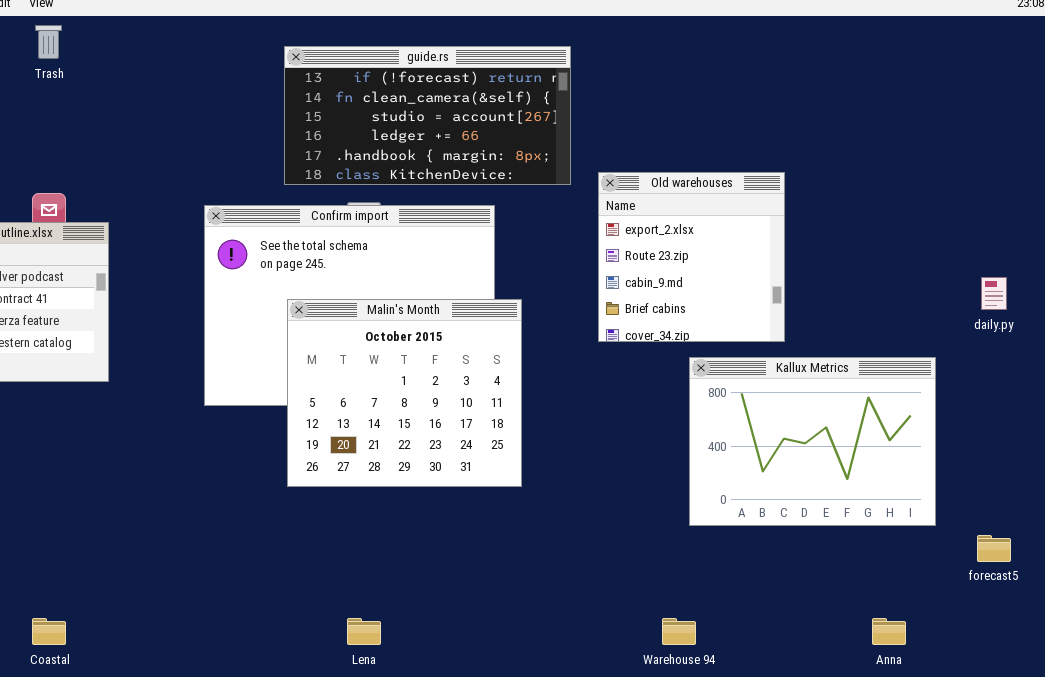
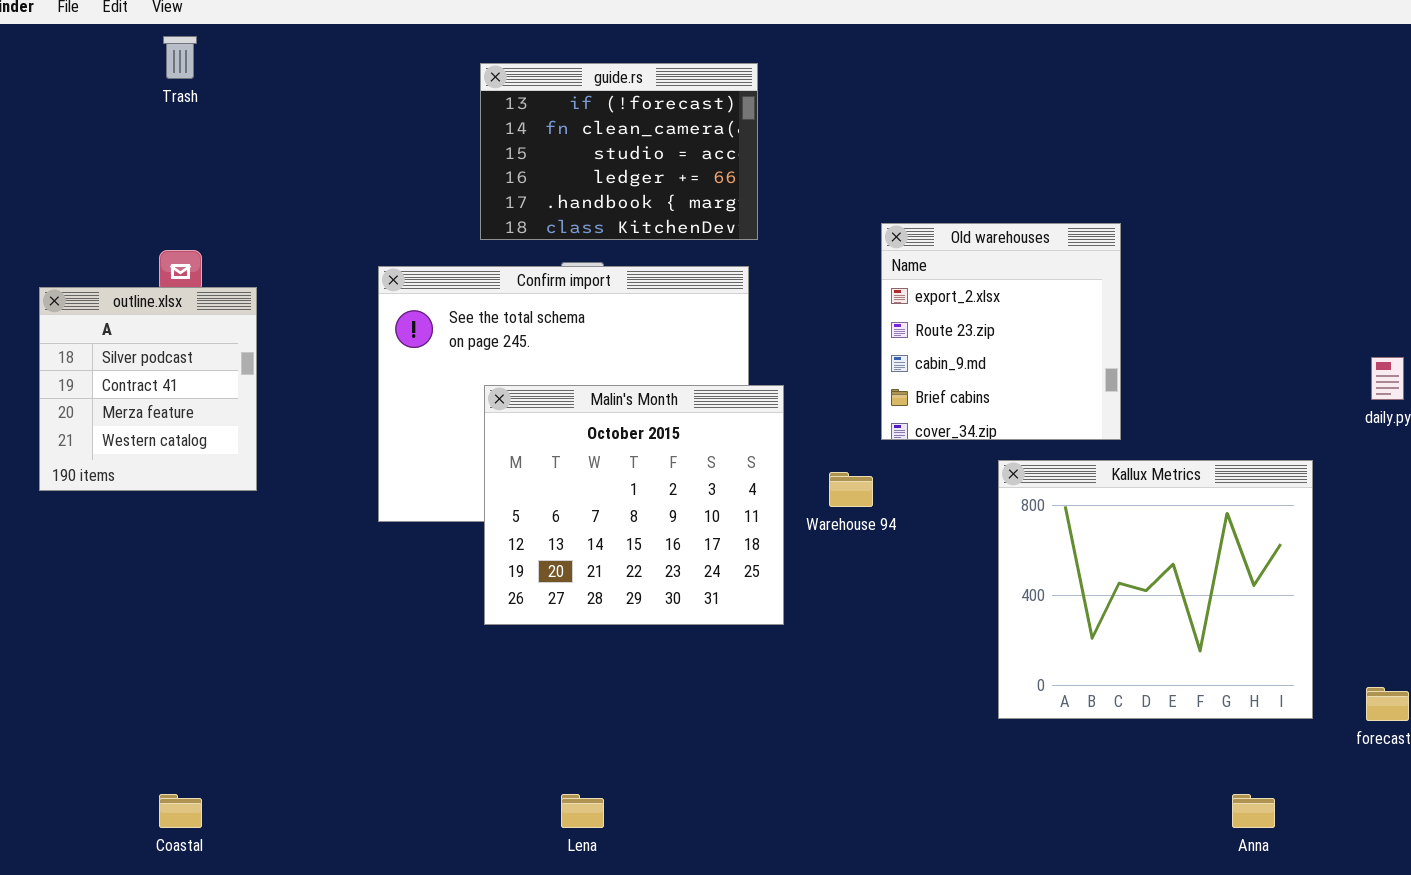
guide.rs: [284,46,571,185] -> [480,63,758,240], resized
Kallux Metrics: [689,357,936,526] -> [998,460,1313,719], resized
Warehouse 94: [662,618,696,645] -> [829,472,873,507], moved

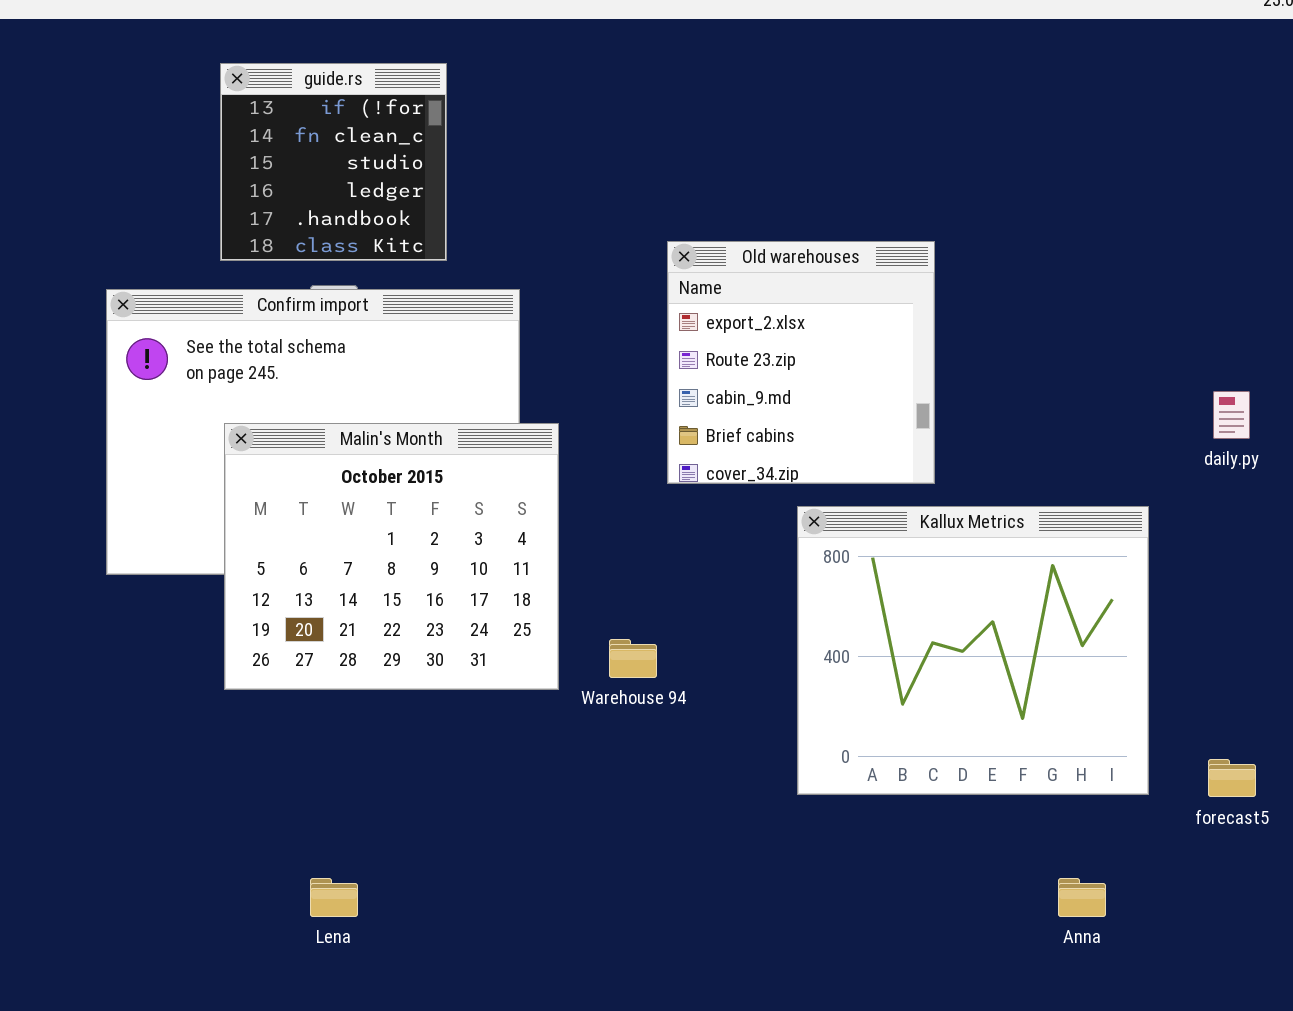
guide.rs: [480,63,758,240] -> [220,63,447,261], resized
Warehouse 94: [829,472,873,507] -> [609,639,657,678], moved

